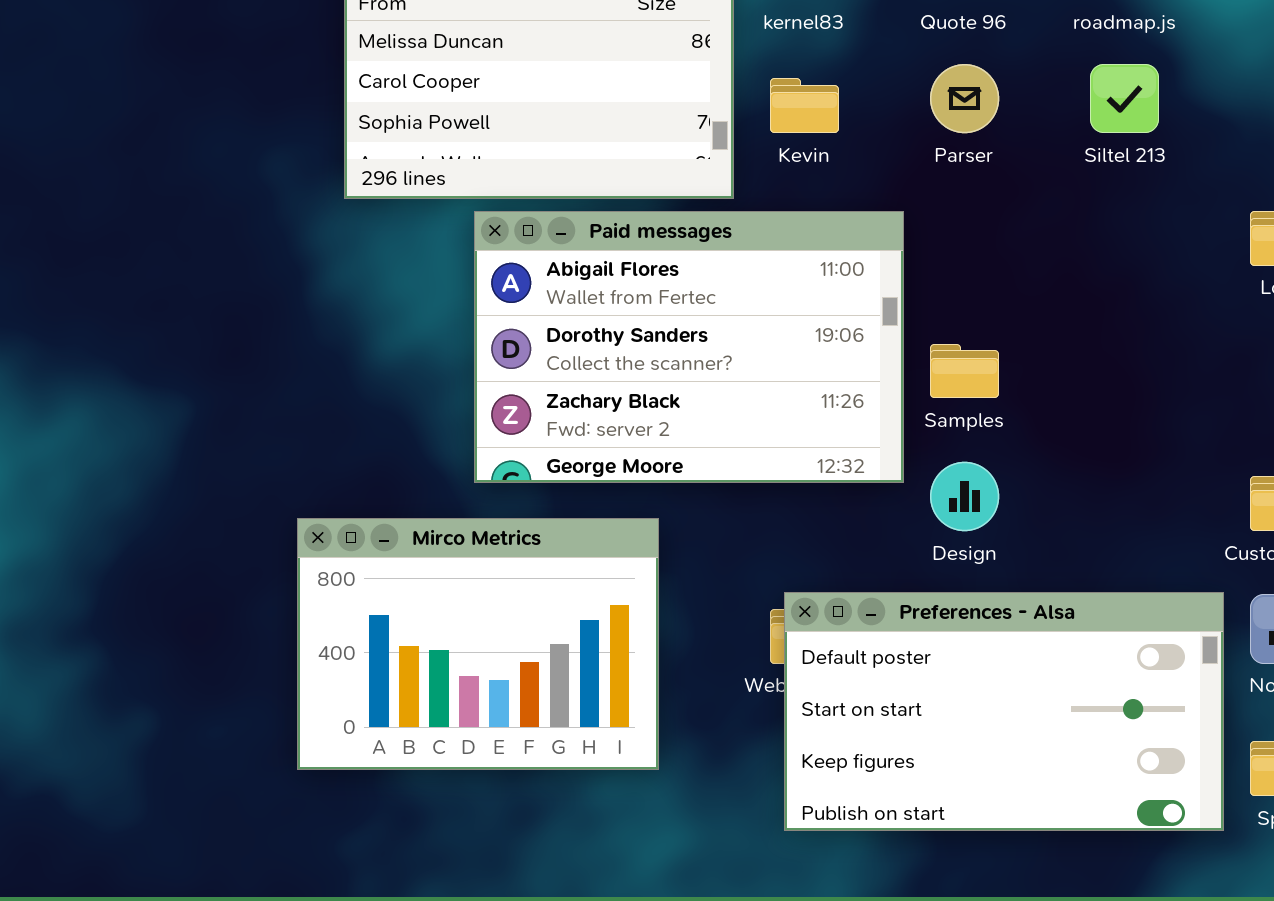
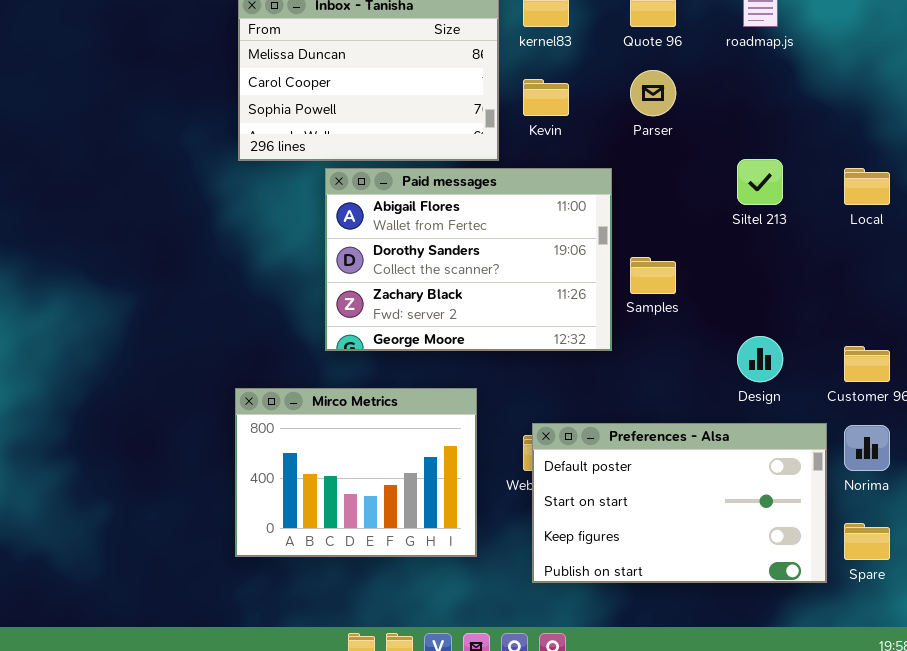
Siltel 213: [1090,64,1159,133] -> [737,159,783,205], moved
Design: [930,462,999,531] -> [737,336,783,382], moved
Mirco Metrics: [297,518,659,770] -> [235,388,477,557], moved

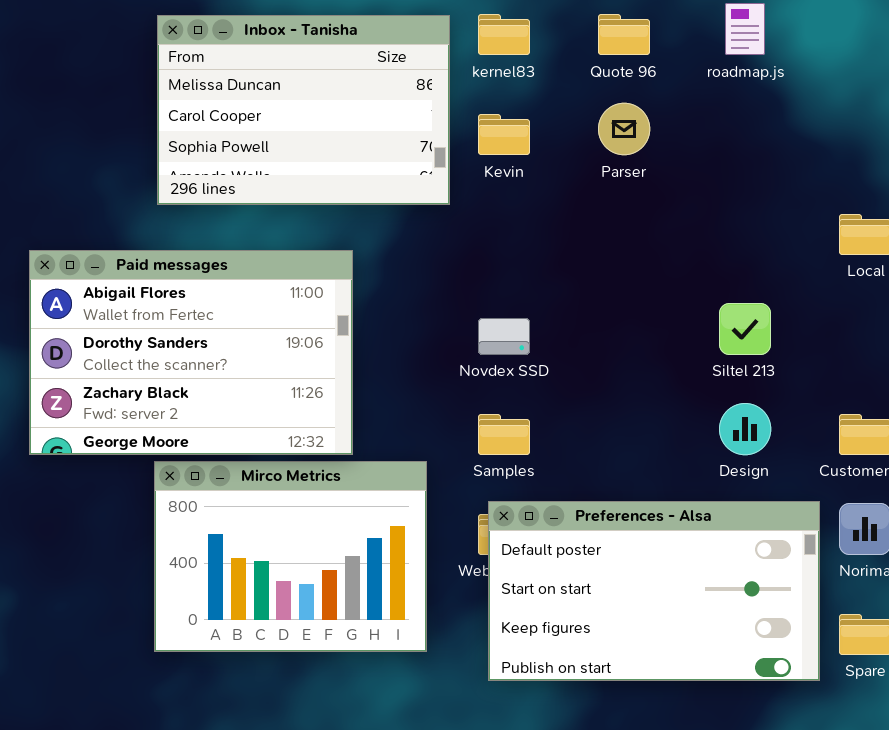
Siltel 213: [737,159,783,205] -> [719,303,771,355], moved
Paid messages: [325,168,612,351] -> [29,250,353,455], moved
Samples: [630,257,676,294] -> [478,414,530,455], moved

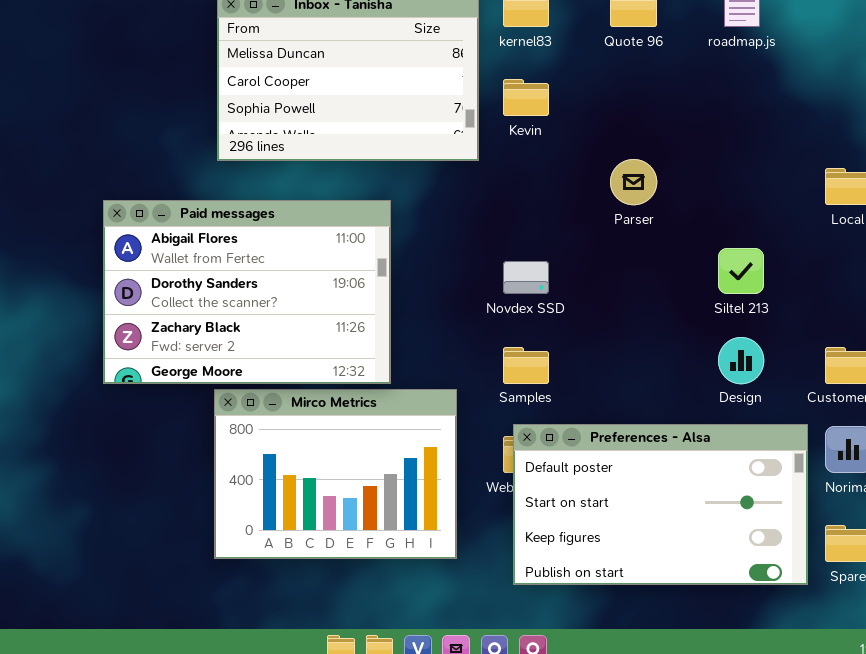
Parser: [598,103,650,155] -> [610,159,657,205], moved

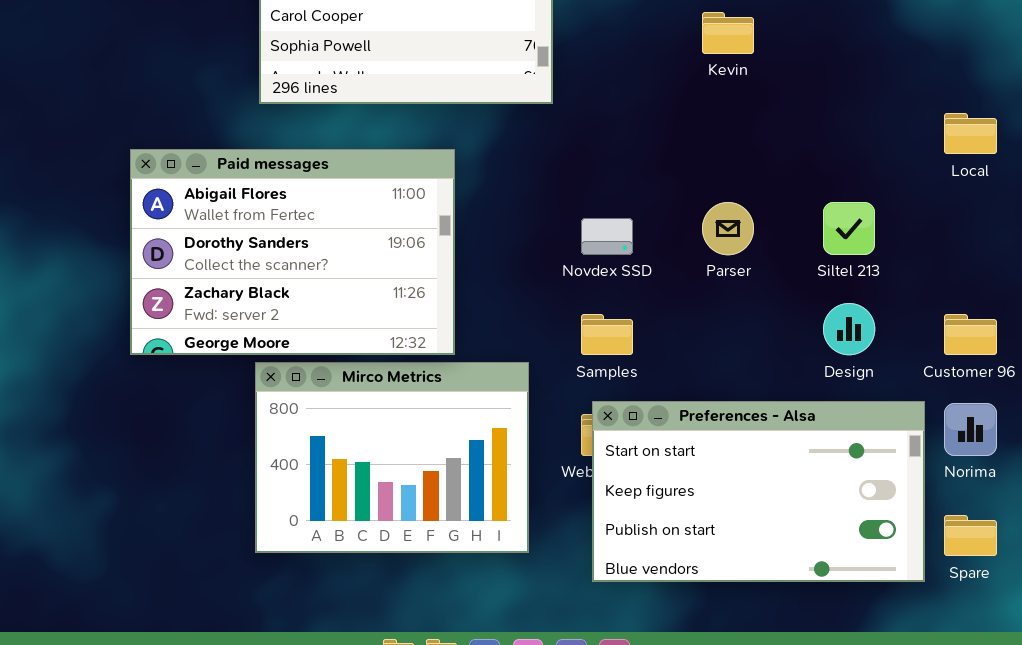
Kevin: [503,79,549,116] -> [702,12,754,54], moved
Parser: [610,159,657,205] -> [702,202,754,255], moved
Preferences - Alsa: [513,424,808,585] -> [592,401,925,582], scrolled down 1 row

